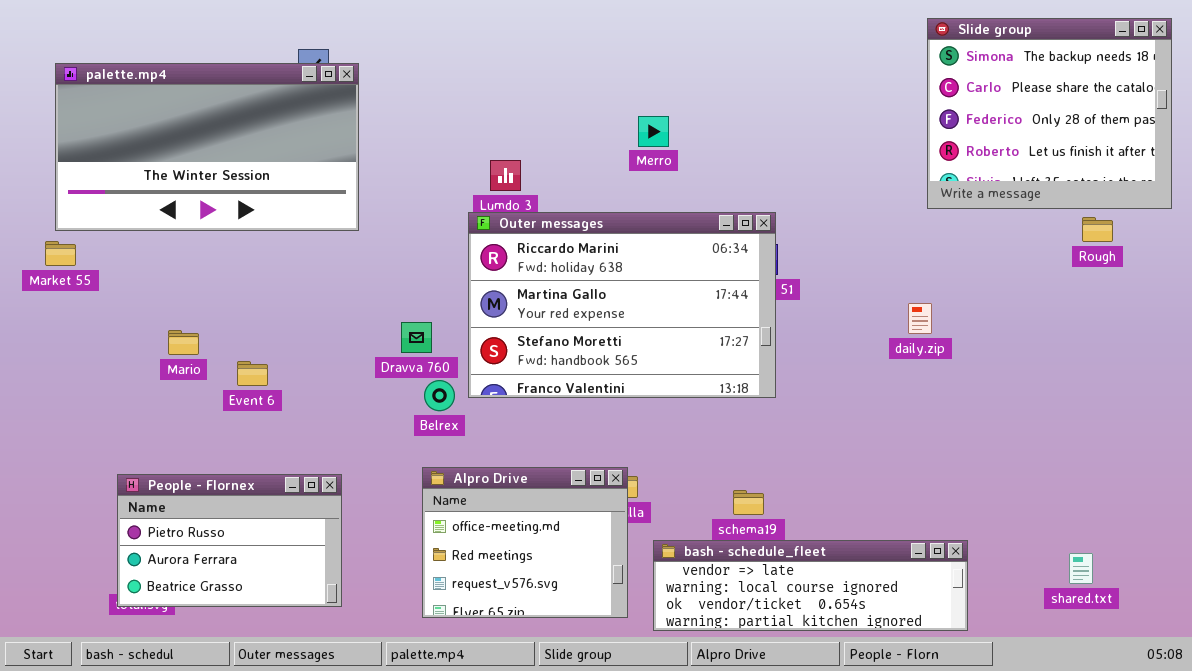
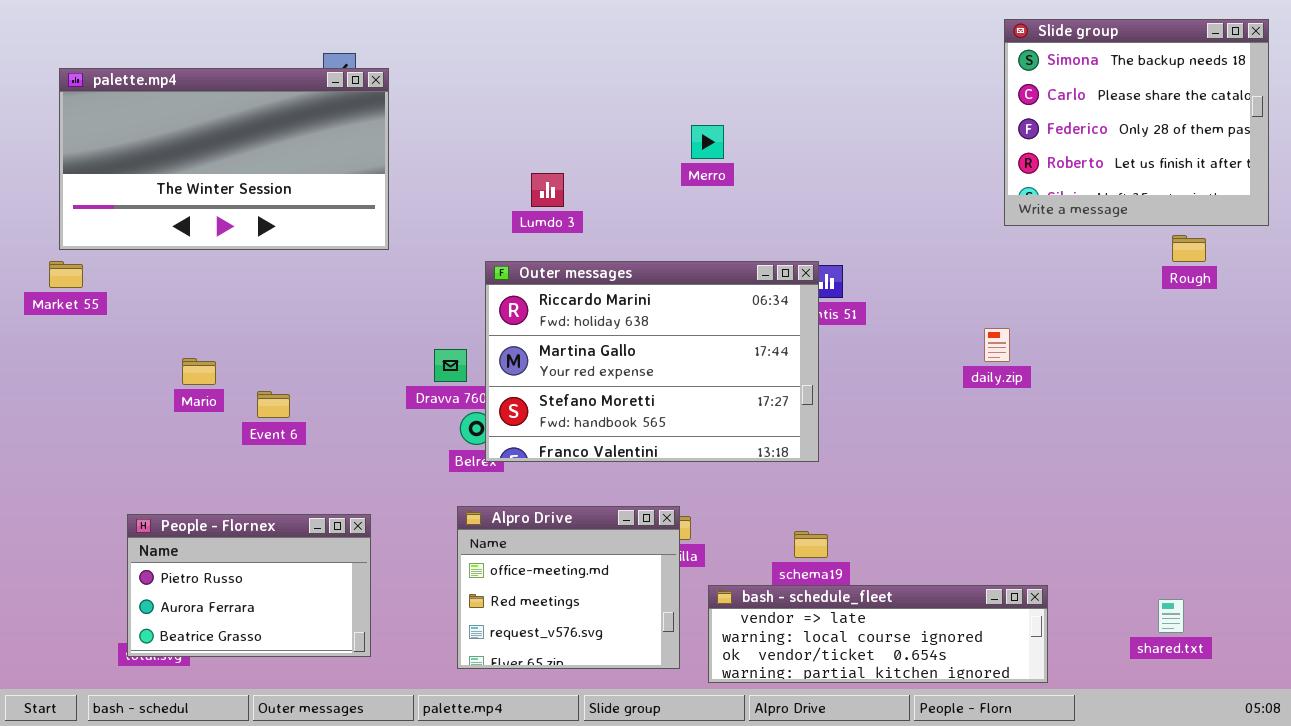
Outer messages: [468,212,776,398] -> [485,261,819,462], moved

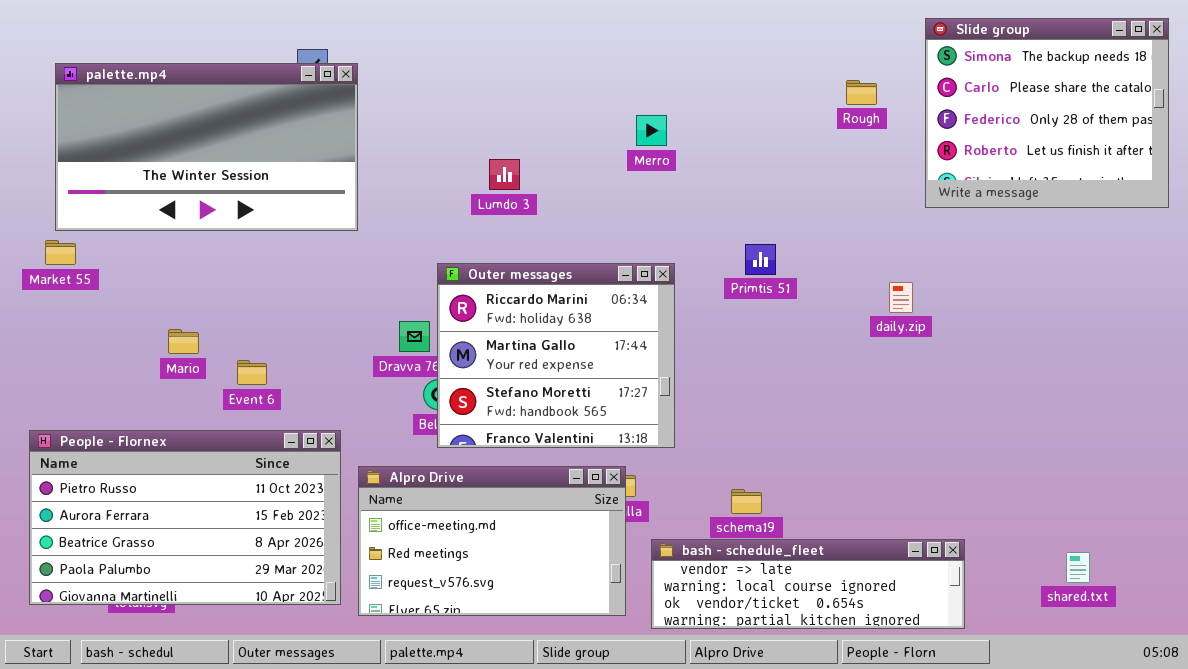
Rough: [1172,235,1206,262] -> [846,80,877,105], moved
Outer messages: [485,261,819,462] -> [437,263,675,448], moved, resized
daily.zip: [984,328,1010,362] -> [889,282,913,313], moved
Alpro Drive: [457,506,680,669] -> [358,466,626,616], resized
People - Flornex: [127,514,371,657] -> [29,430,341,605], resized

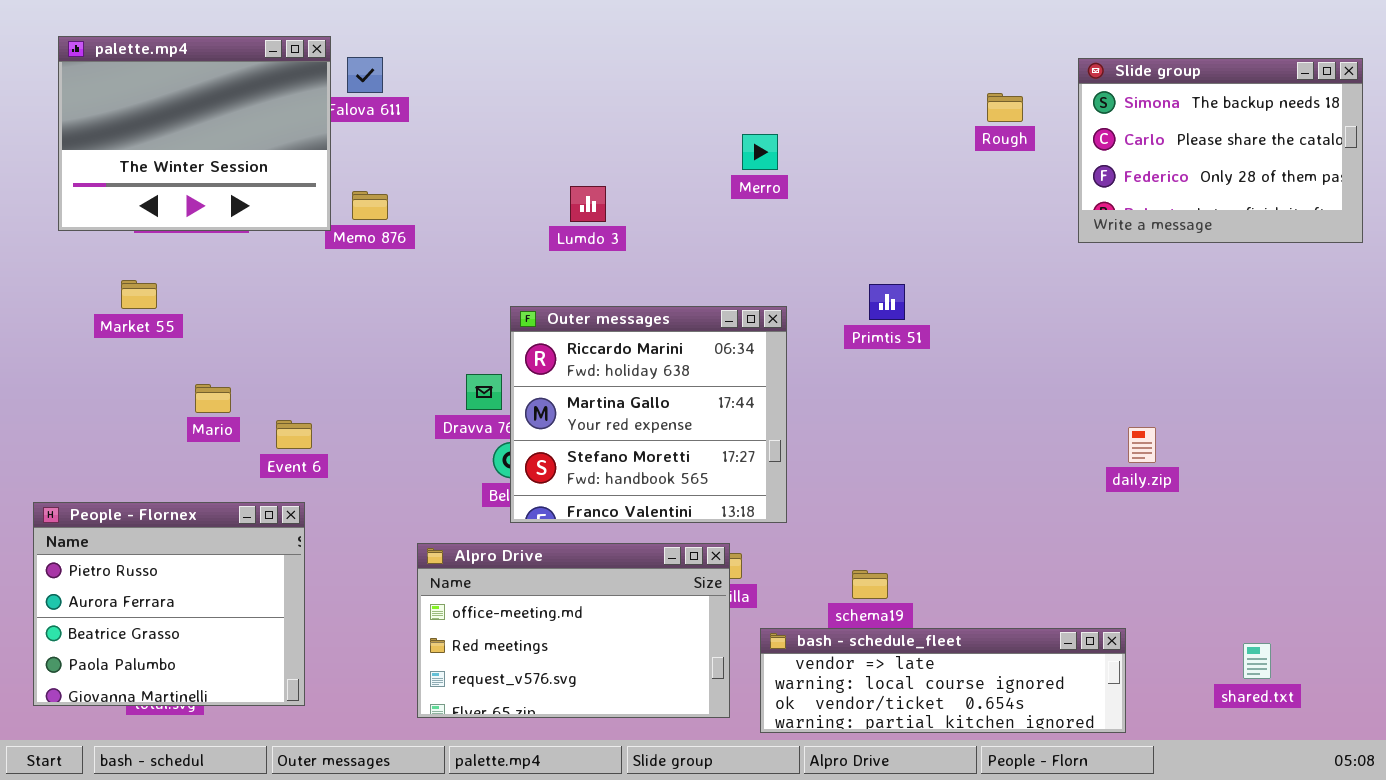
Slide group: [925,18,1169,208] -> [1078,58,1363,243], resized
palette.mp4: [55,63,358,231] -> [58,36,331,231], moved, resized
Market 55: [45,240,76,265] -> [121,280,157,309], moved
daily.zip: [889,282,913,313] -> [1128,427,1156,463], moved
People - Flornex: [29,430,341,605] -> [33,502,305,706], resized

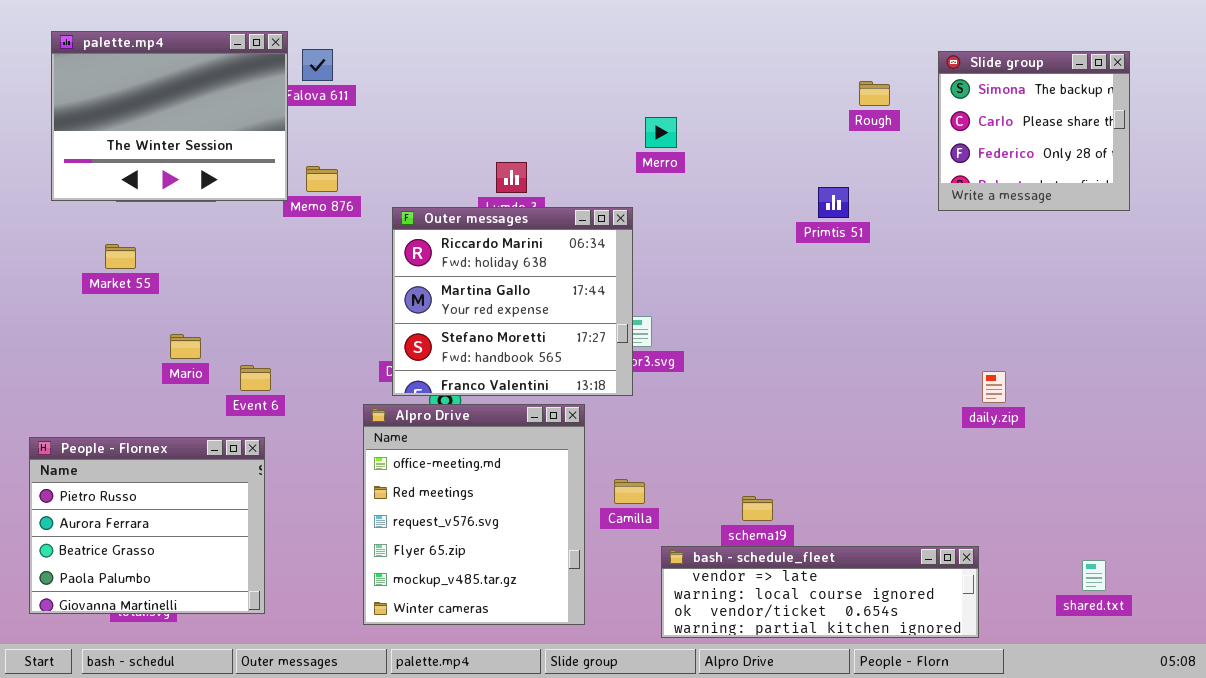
Slide group: [1078,58,1363,243] -> [938,51,1130,211], resized
Primtis 51: [869,284,905,320] -> [818,187,849,218], moved
Outer messages: [510,306,787,523] -> [392,207,633,396], moved
Alpro Drive: [417,543,730,718] -> [363,404,585,625], resized

